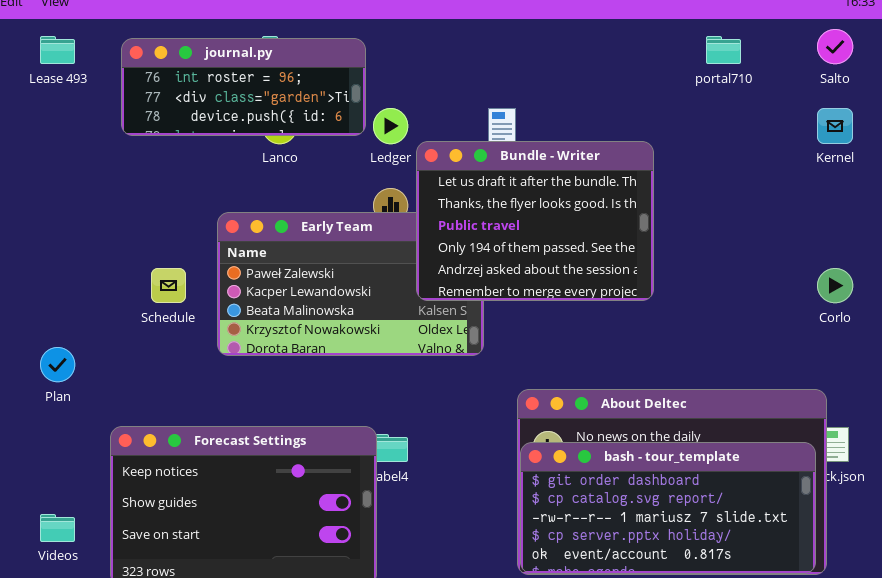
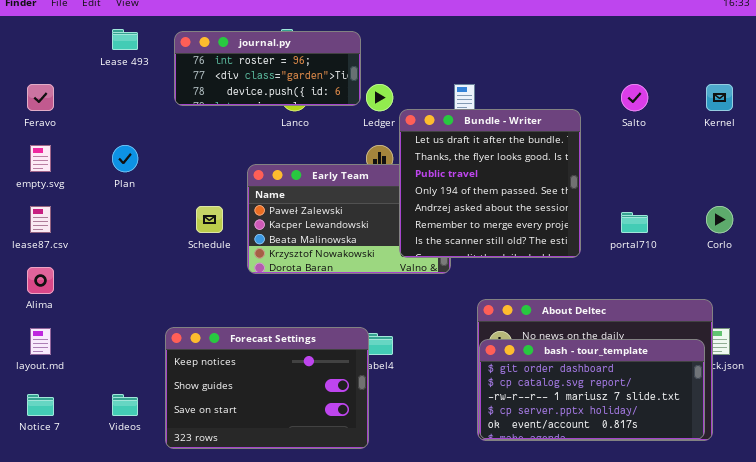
Salto: [817,29,853,64] -> [621,84,648,111], moved
portal710: [706,36,741,64] -> [621,212,648,233], moved
Bundle - Writer: [416,141,654,301] -> [399,109,581,258], resized
Plan: [40,347,75,382] -> [112,145,138,172], moved

